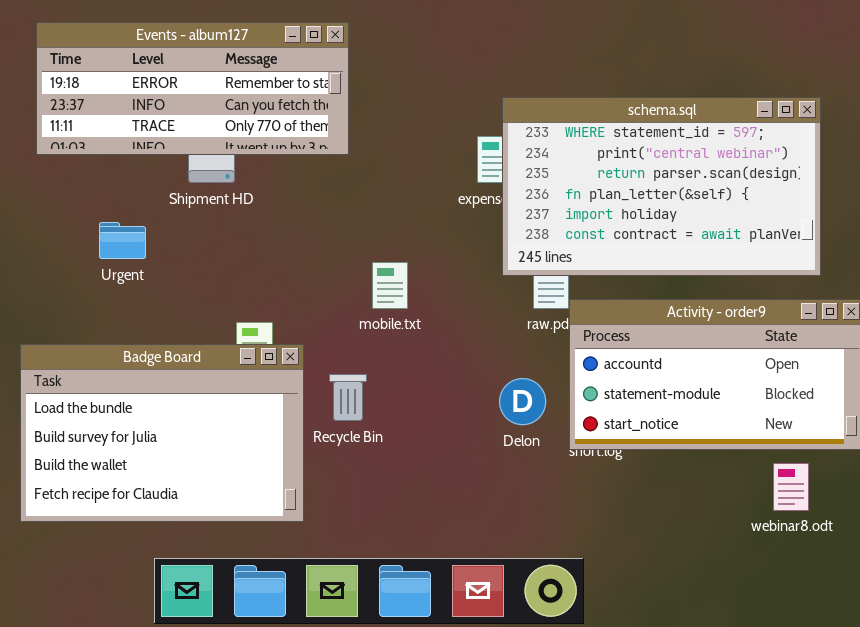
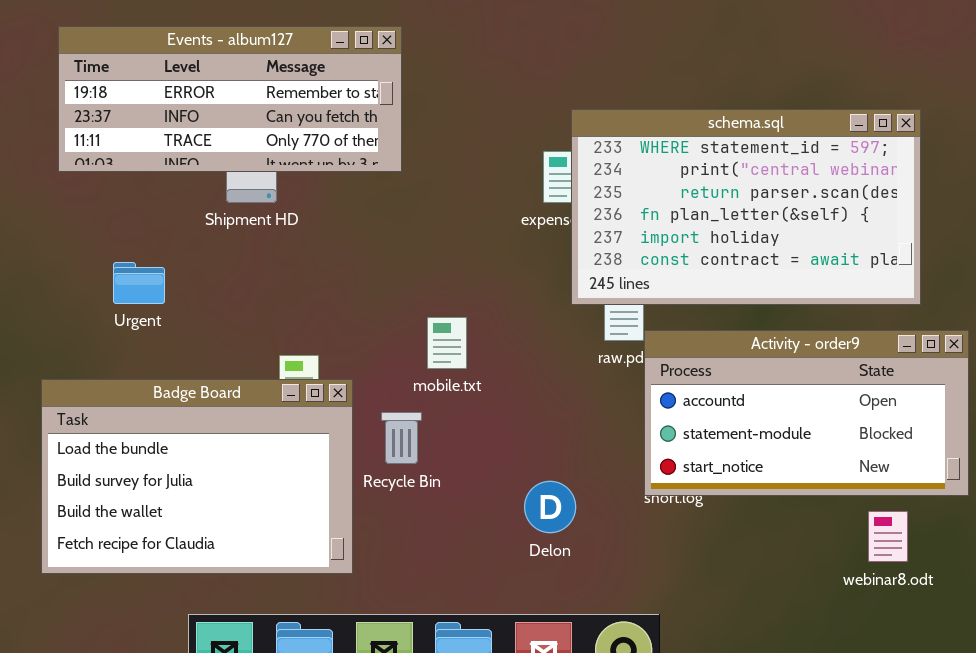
Urgent: [99,222,146,259] -> [113,262,165,304], moved
mobile.txt: [372,262,408,309] -> [427,317,467,369], moved
Delon: [499,378,546,425] -> [524,481,576,533], moved

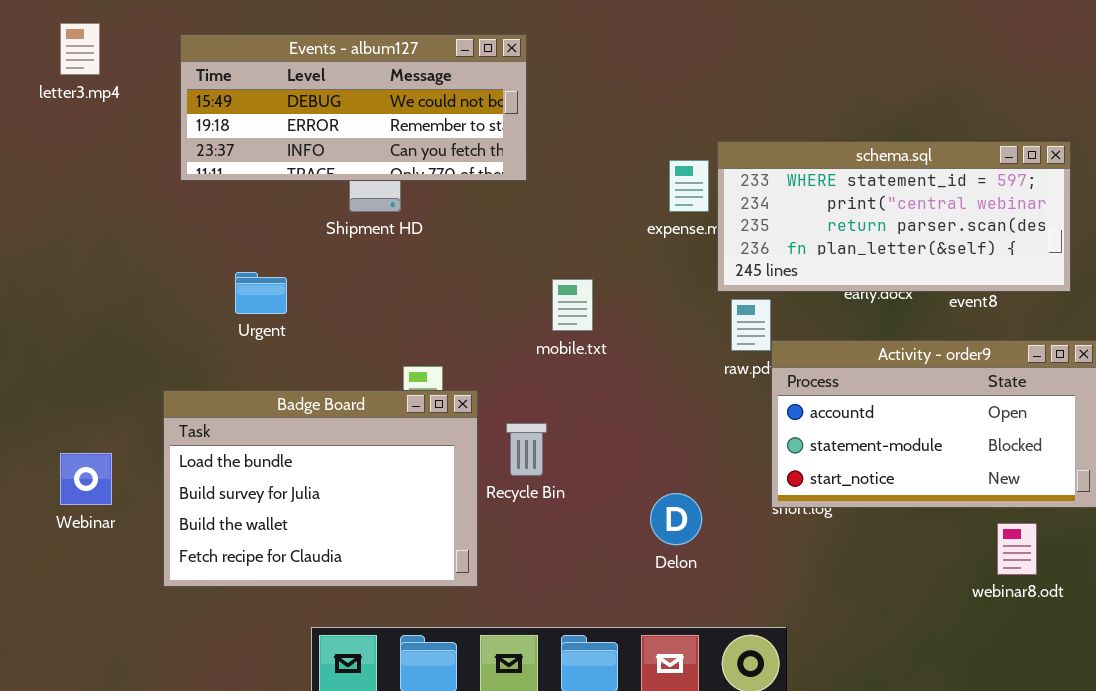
Events - album127: [58,26,402,172] -> [180,34,527,181], scrolled up 1 row
schema.sql: [571,109,921,305] -> [717,141,1071,292], moved, resized
mobile.txt: [427,317,467,369] -> [552,279,593,331], moved

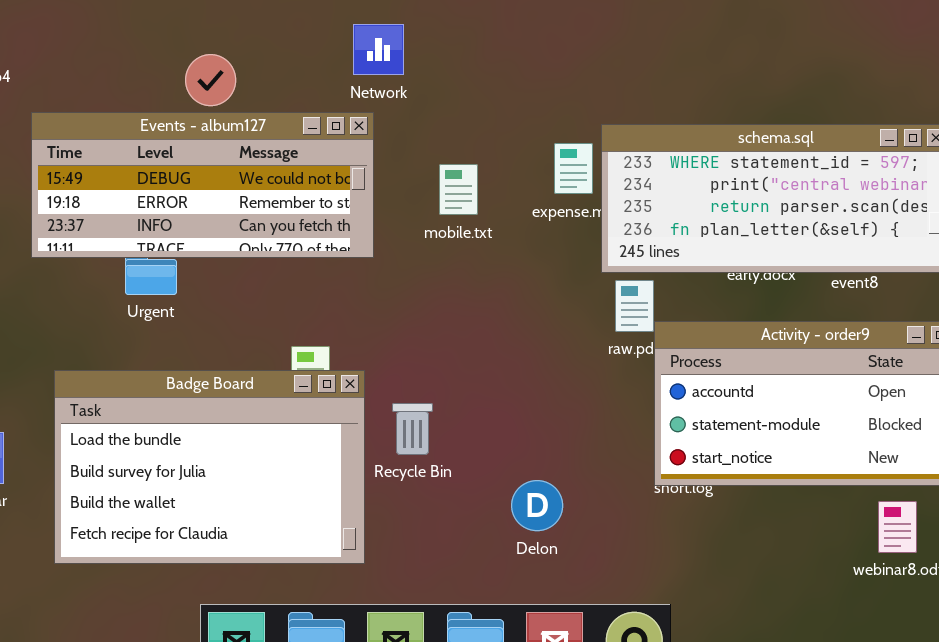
Events - album127: [180,34,527,181] -> [31,112,374,258], moved
mobile.txt: [552,279,593,331] -> [439,164,478,215], moved
Delon: [650,493,702,545] -> [511,480,563,531], moved

